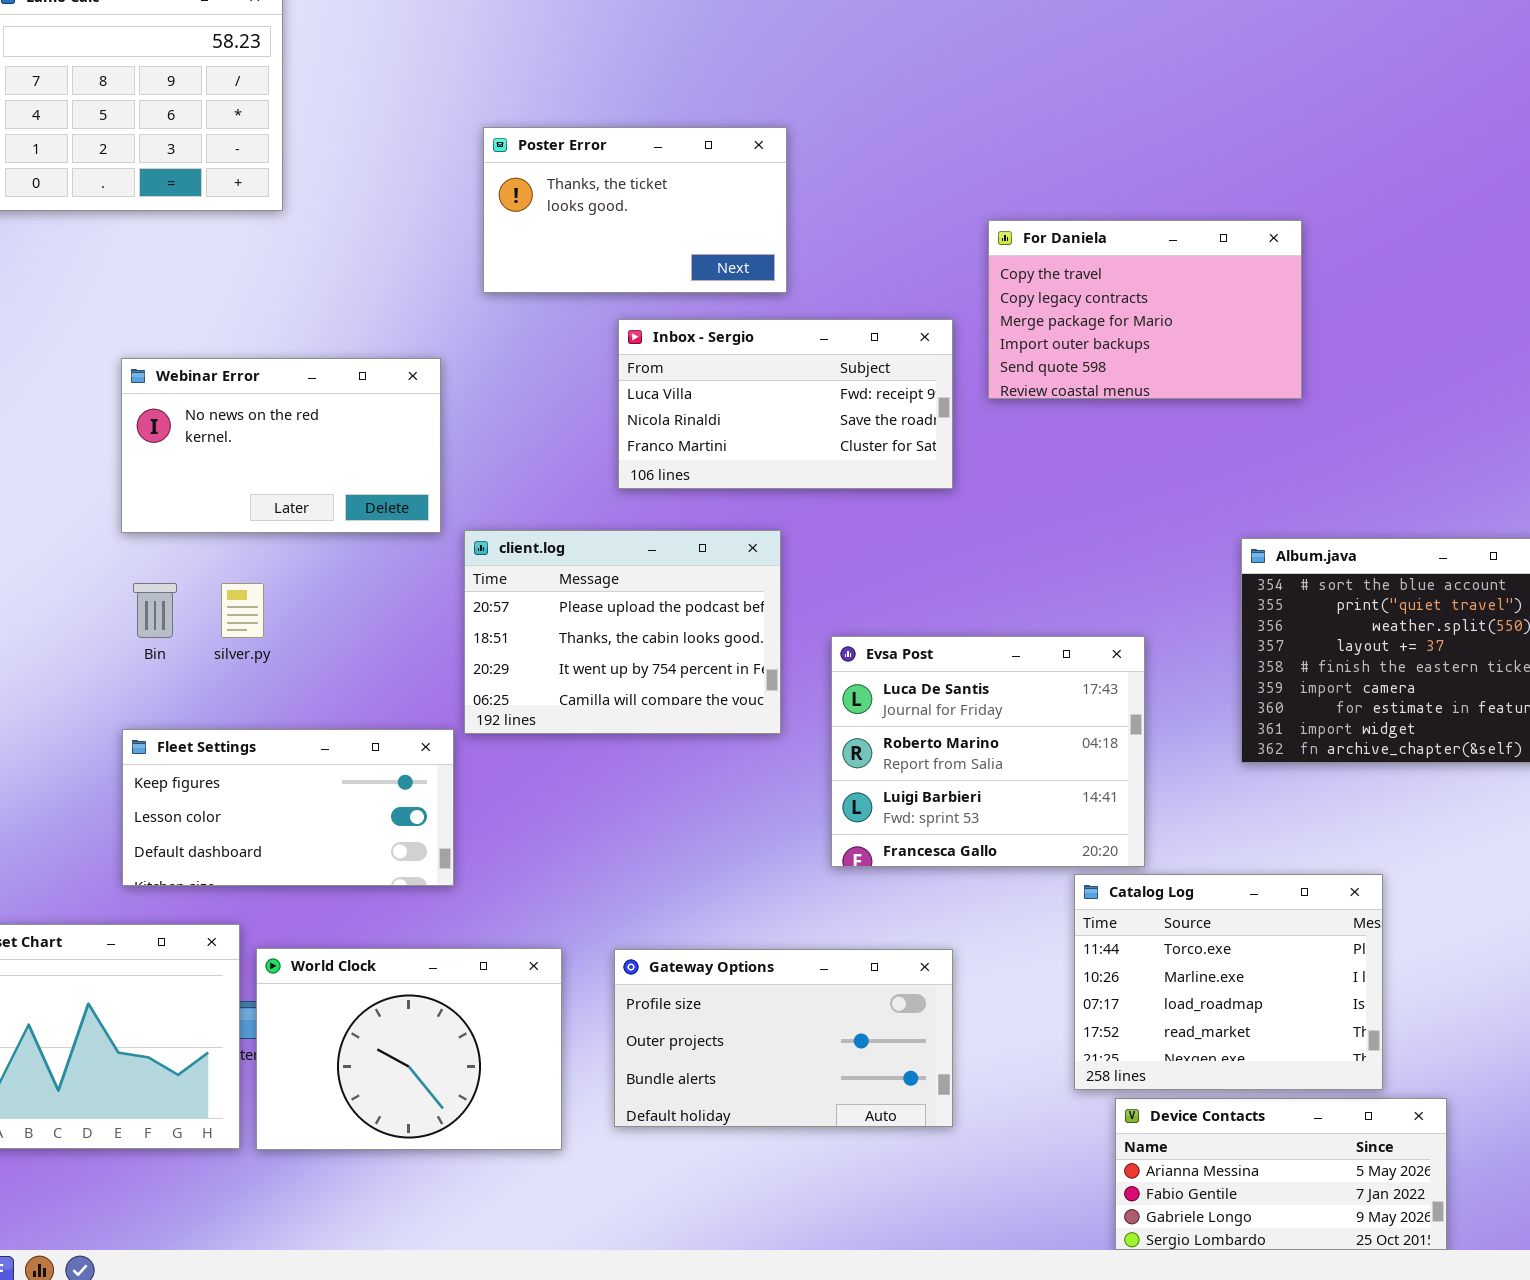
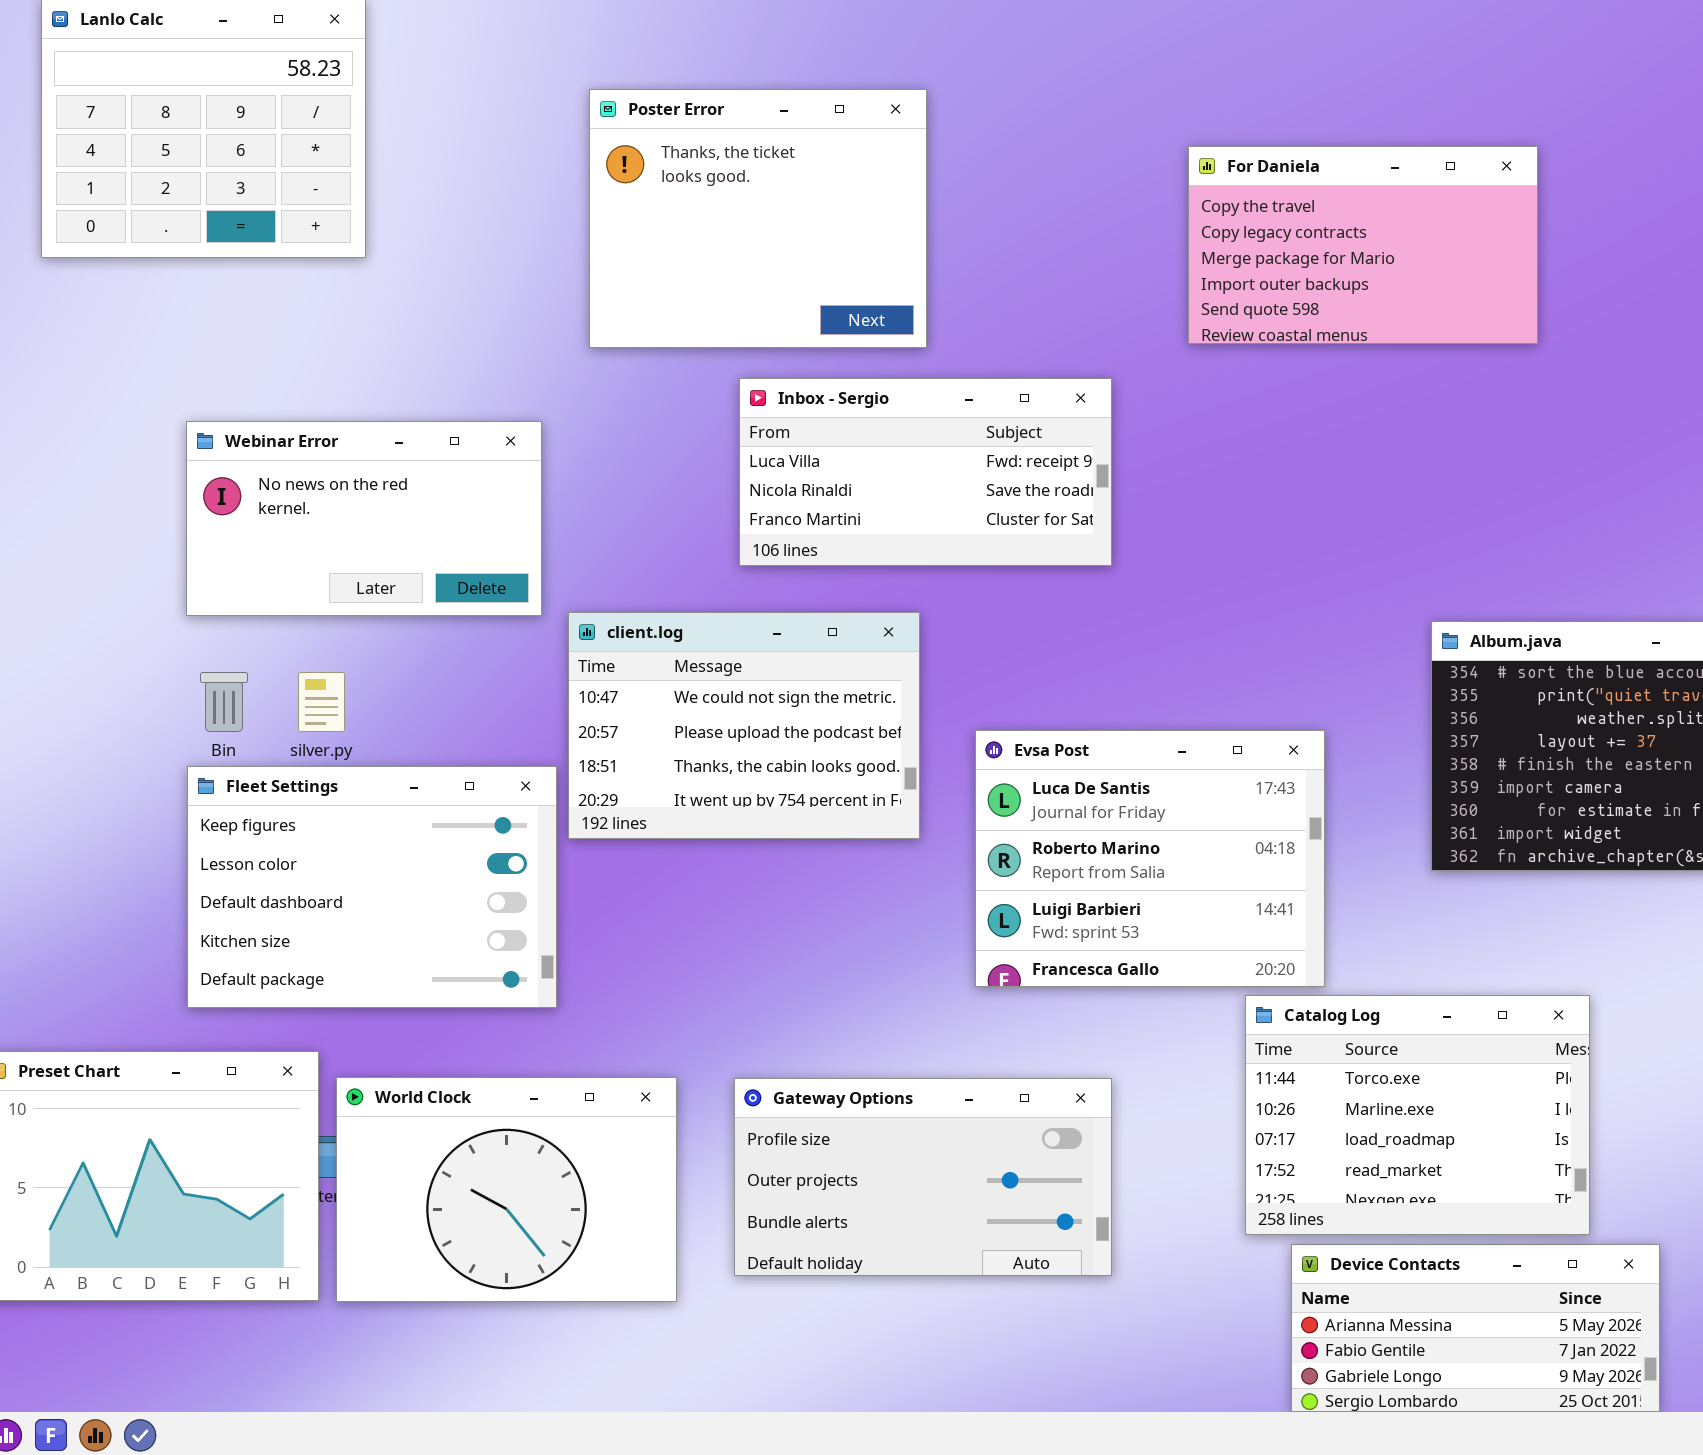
Poster Error: [483,127,787,293] -> [589,89,927,348], resized
For Daniela: [988,220,1302,399] -> [1188,146,1538,344], moved
client.log: [464,530,781,734] -> [568,612,920,839], scrolled up 1 row
Fleet Settings: [122,729,454,886] -> [187,766,557,1008], resized

